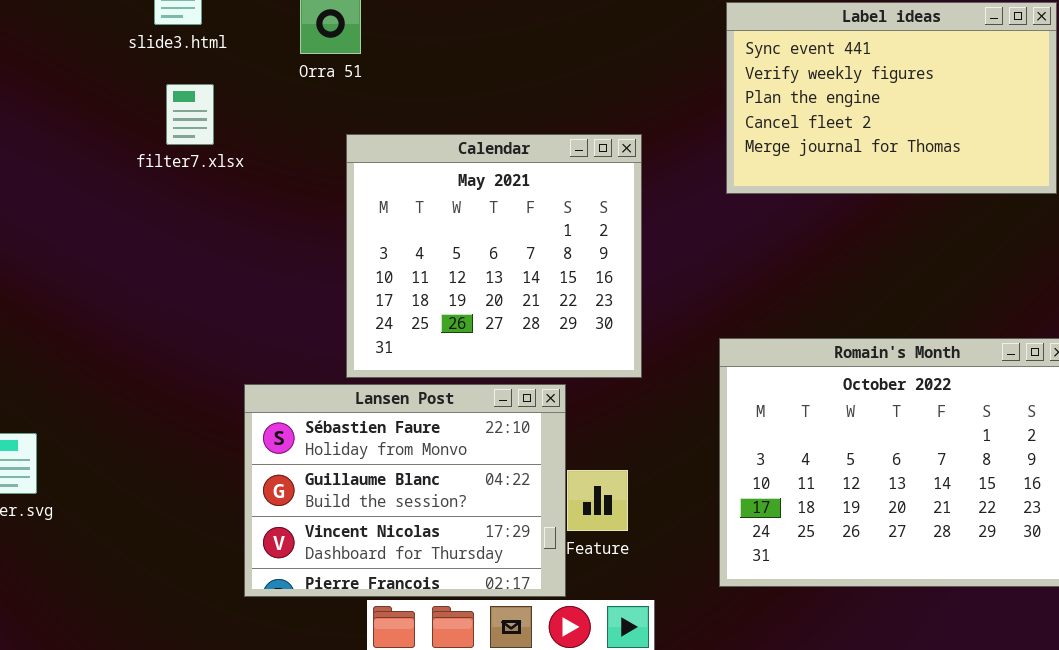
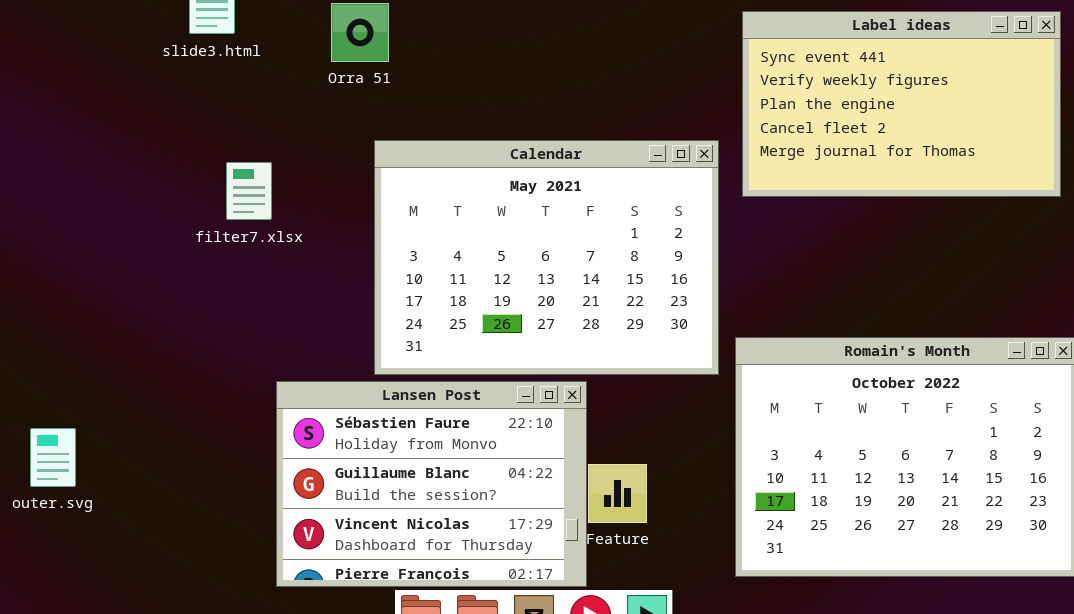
filter7.xlsx: [166,84,214,145] -> [226,162,272,220], moved
Calendar: [346,134,642,378] -> [374,140,719,375], resized

